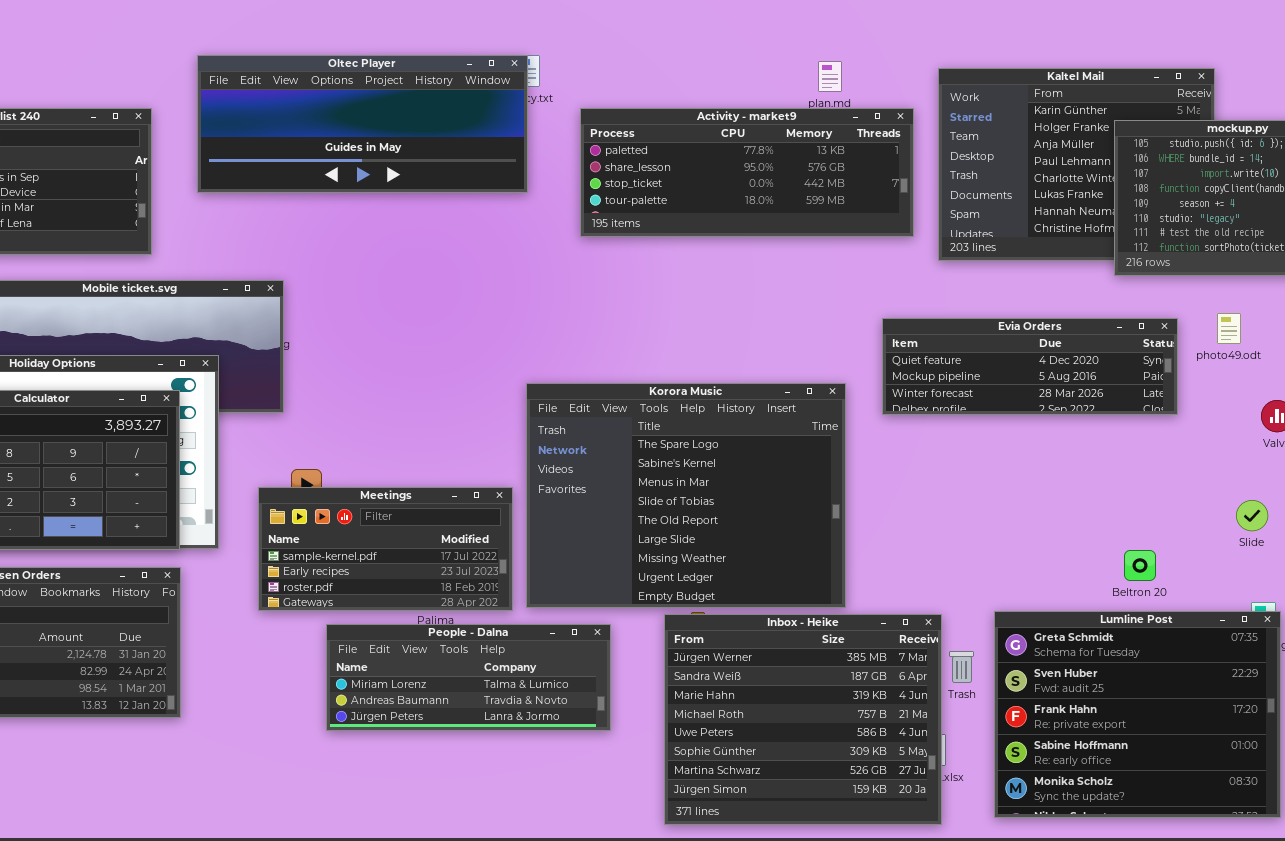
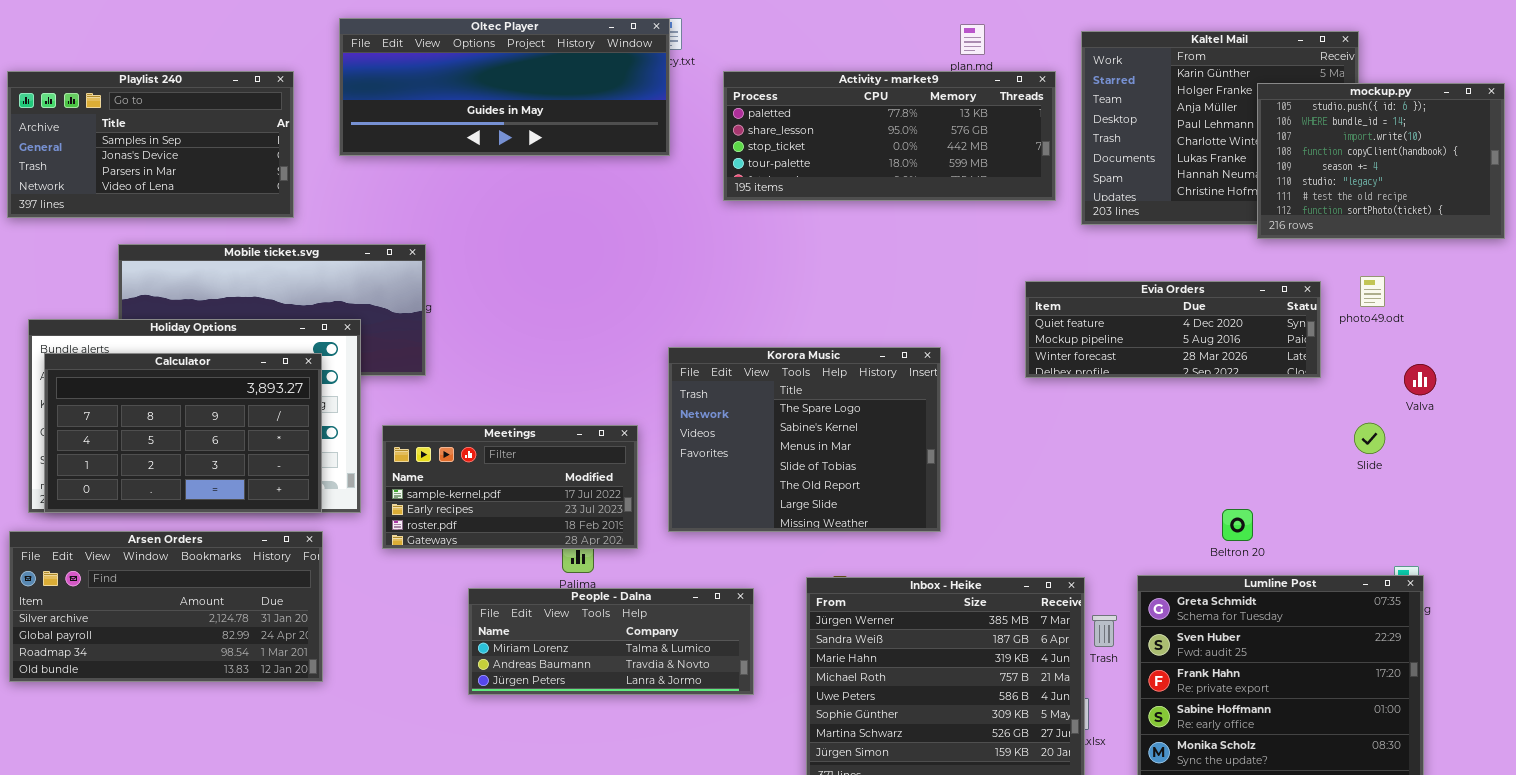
Korora Music: [526,383,846,608] -> [668,347,941,532], resized
Meetings: [258,487,513,611] -> [382,425,638,549], moved
Slide: [1236,500,1268,531] -> [1354,423,1385,454], moved
Beltron 20: [1124,550,1156,581] -> [1222,509,1253,541], moved

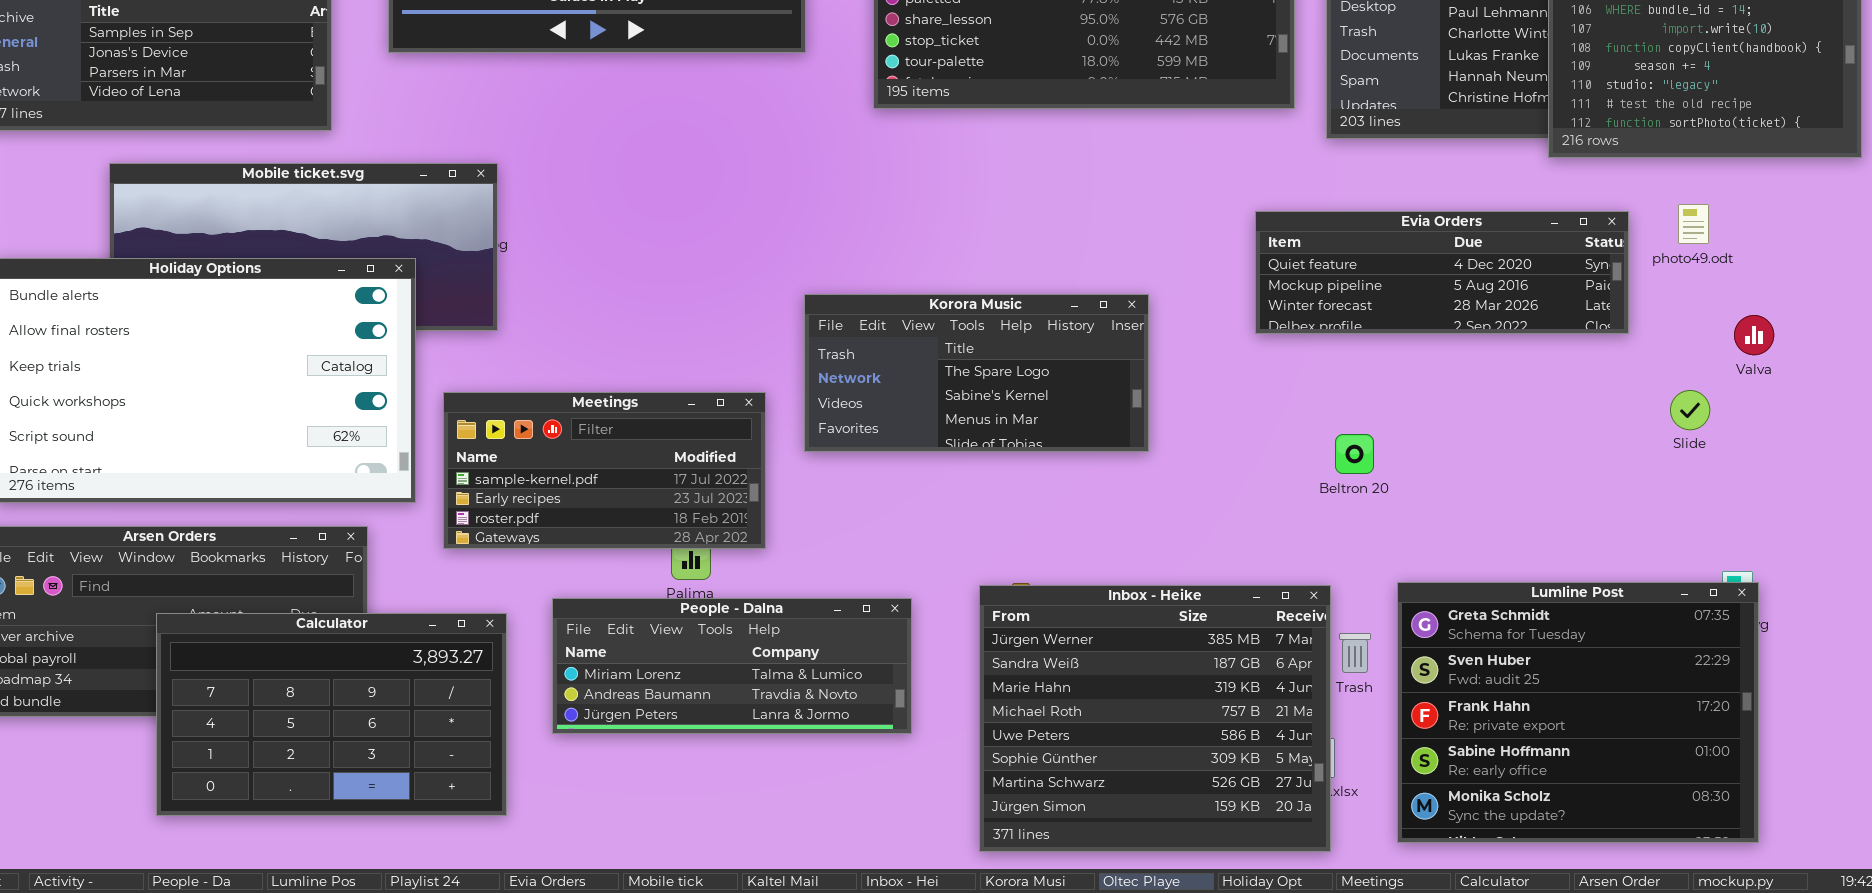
Korora Music: [668,347,941,532] -> [804,294,1149,452], resized
Calculator: [44,353,322,513] -> [156,613,507,816], moved
Beltron 20: [1222,509,1253,541] -> [1335,434,1374,474], moved

